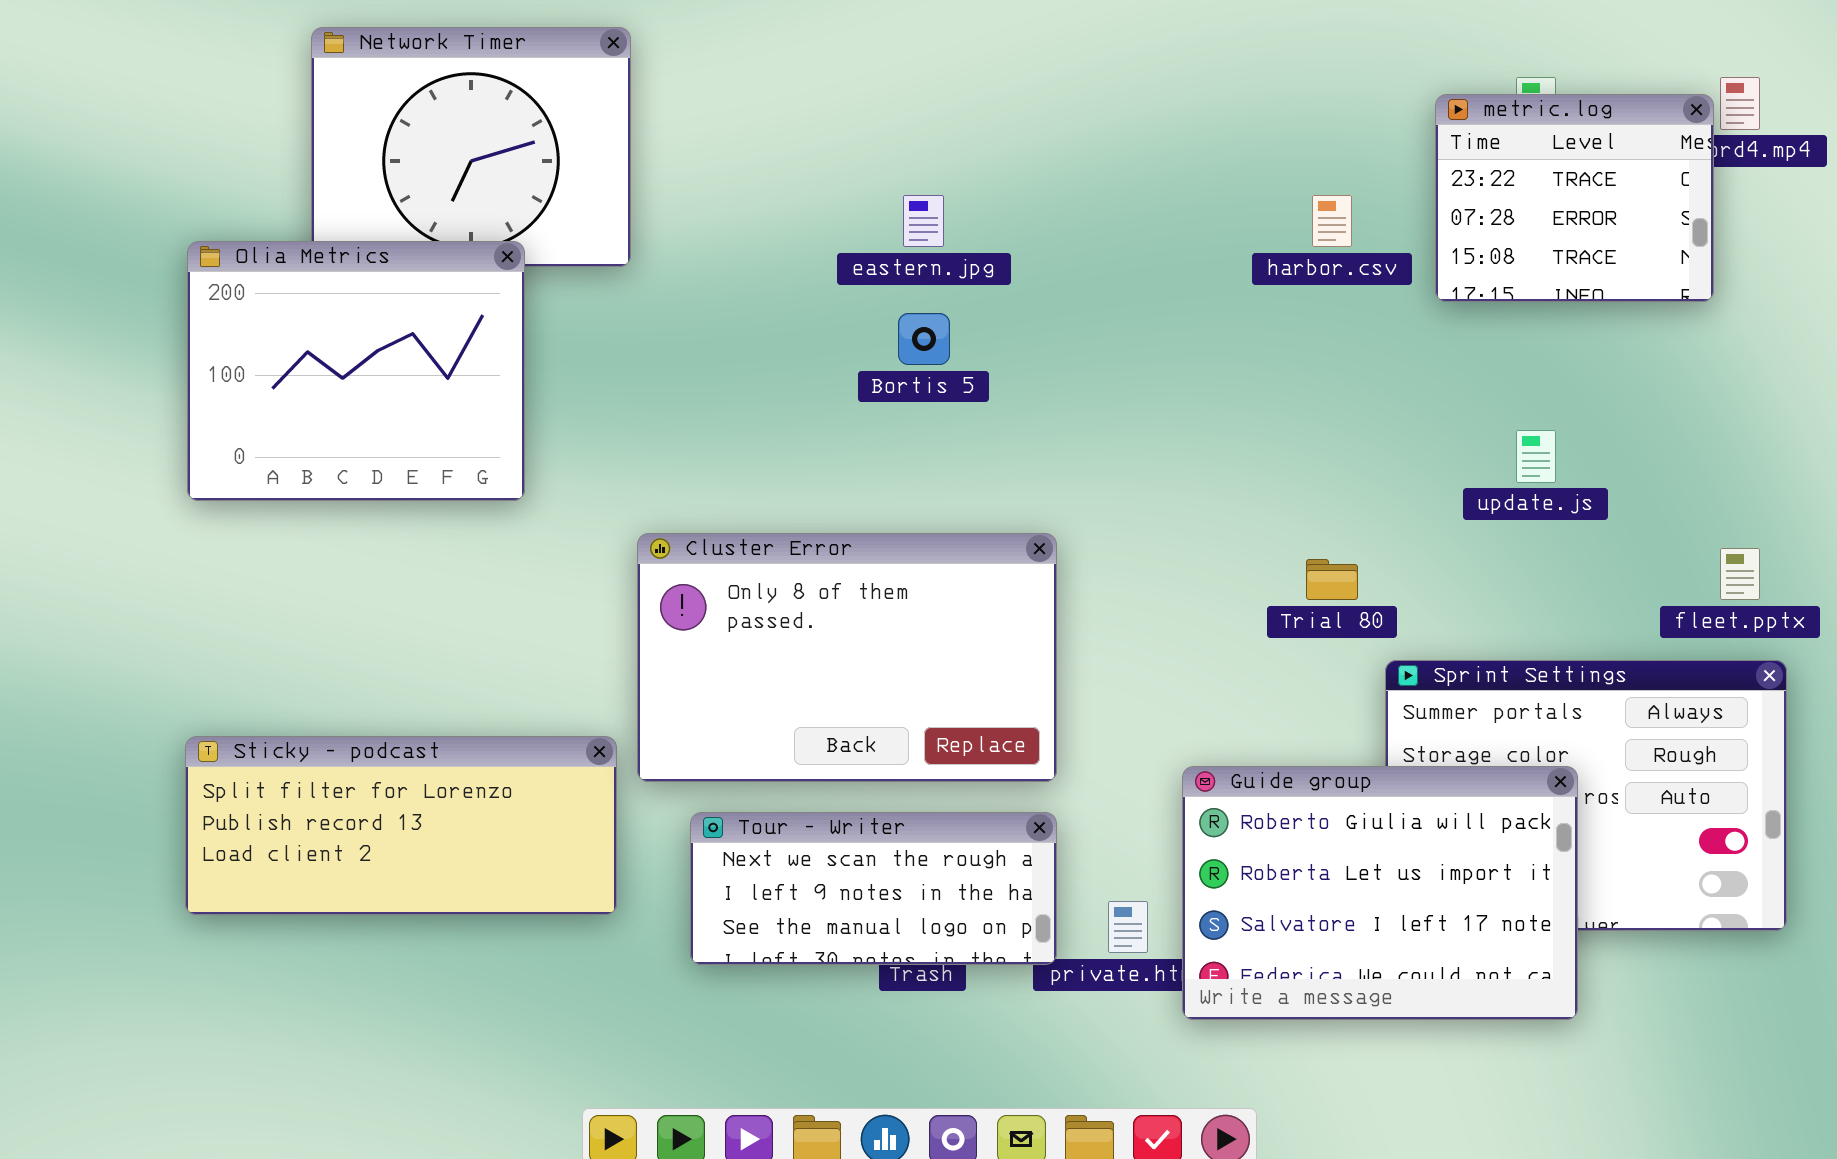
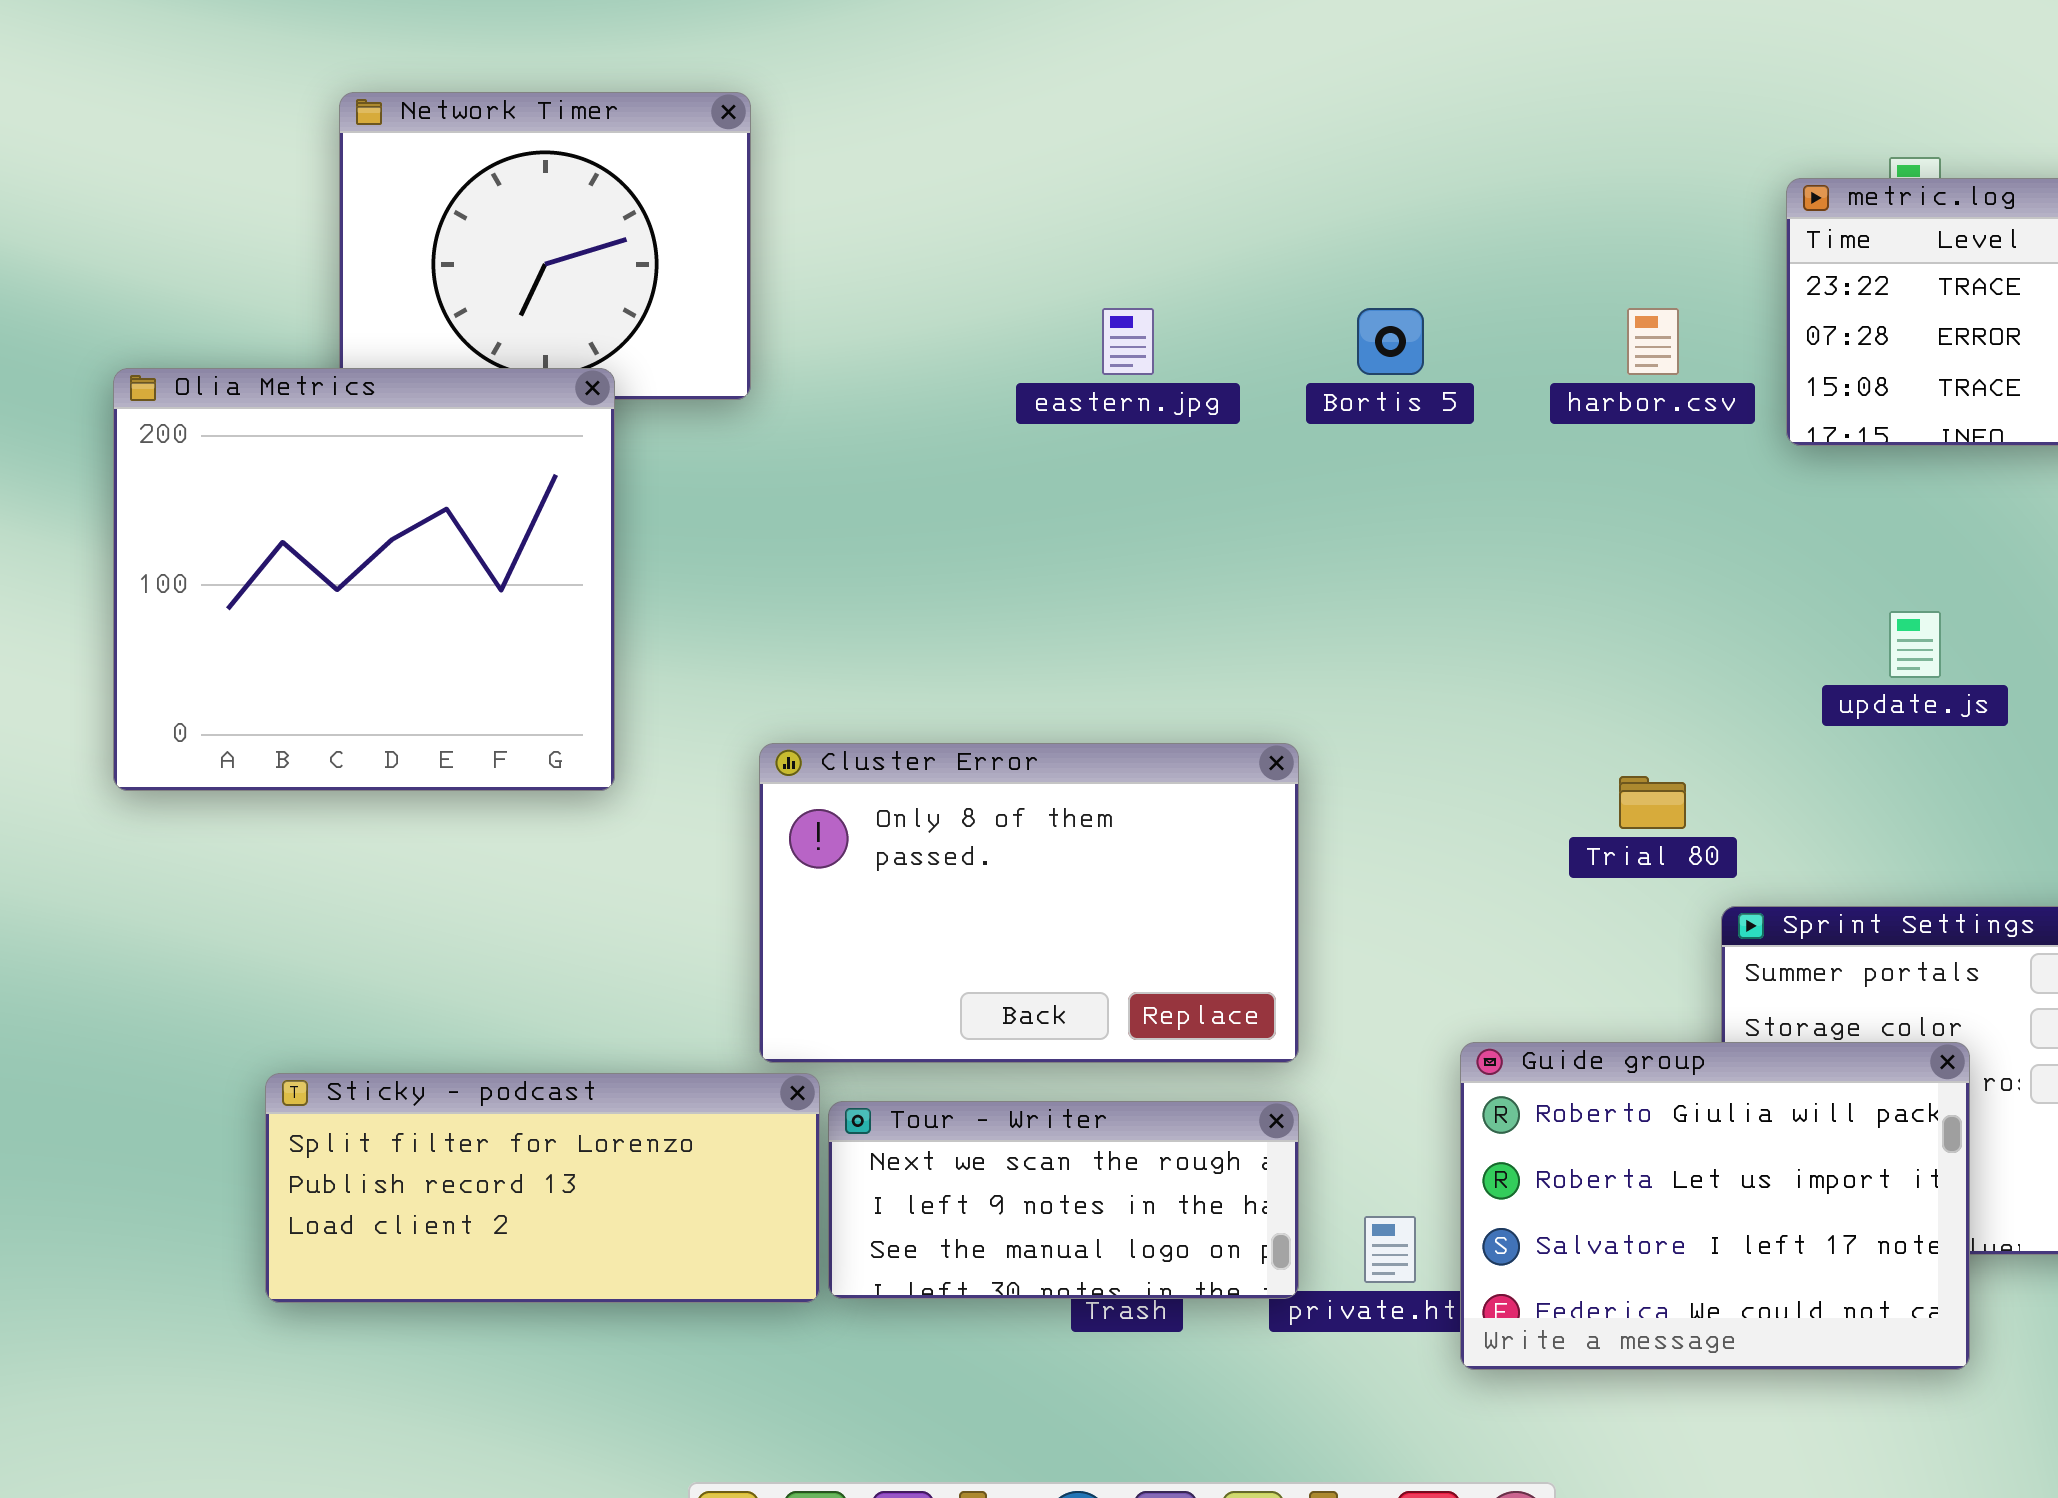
Olia Metrics: [187,241,525,501] -> [113,368,615,791], resized
Bortis 5: [898,313,950,365] -> [1357,308,1424,375], moved
Sticky - podcast: [185,736,617,915] -> [265,1073,820,1303], moved

